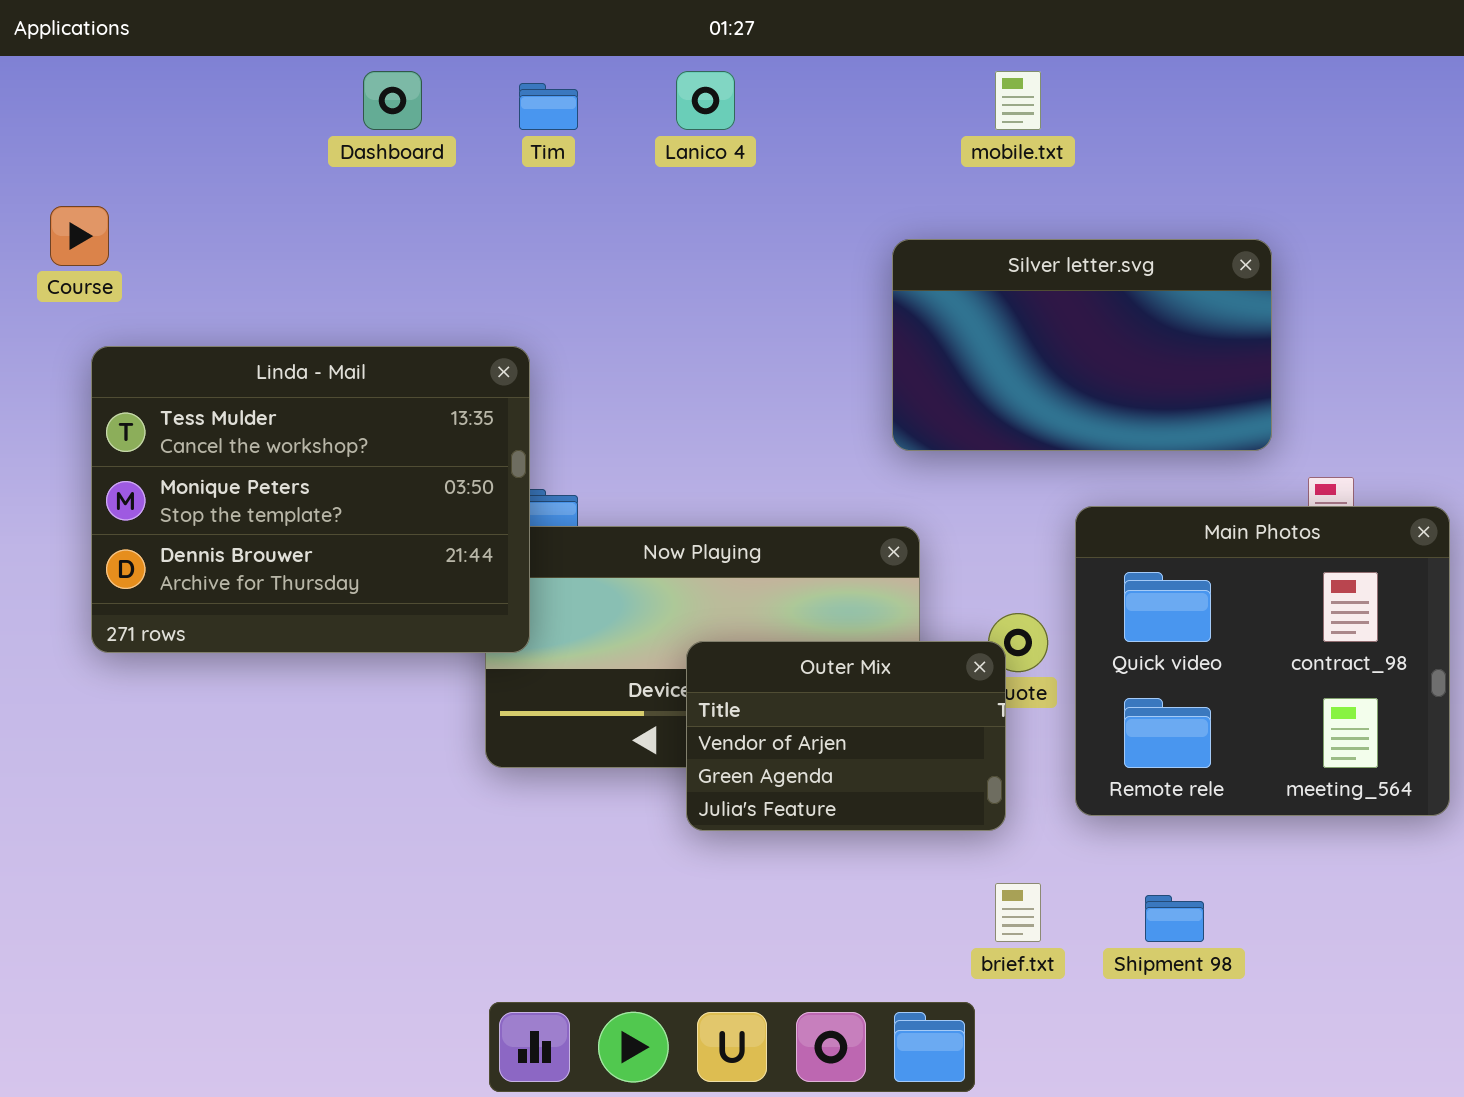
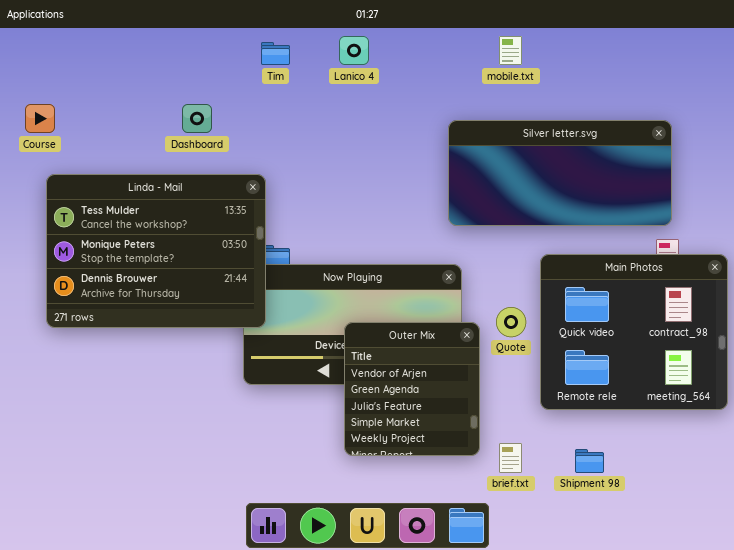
Dashboard: [363,71,422,130] -> [182,104,212,133], moved
Silver letter.svg: [892,239,1272,451] -> [448,120,672,226], resized
Outer Mix: [686,641,1006,831] -> [344,322,480,456], resized

